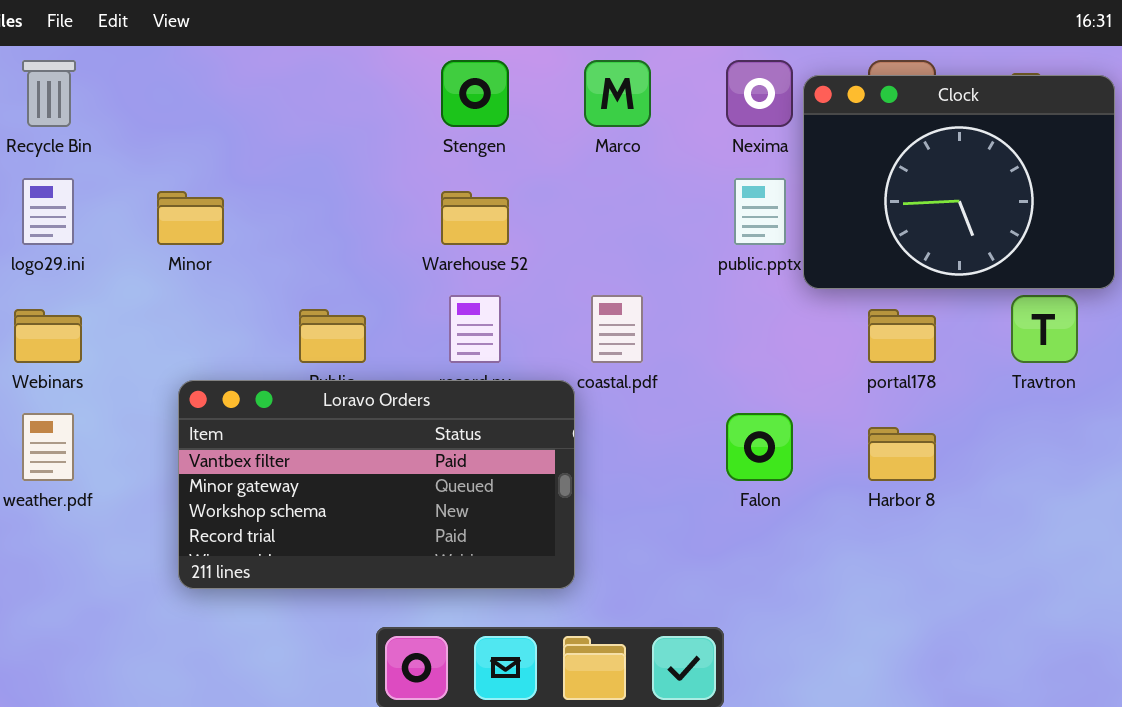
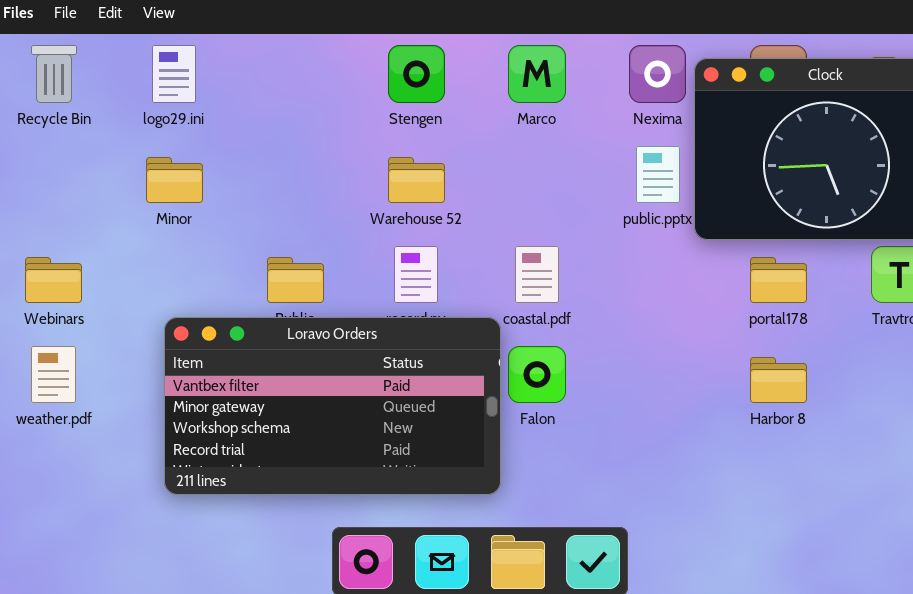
logo29.ini: [22,178,74,245] -> [152,45,196,103], moved
Falon: [726,413,793,481] -> [508,346,566,403], moved

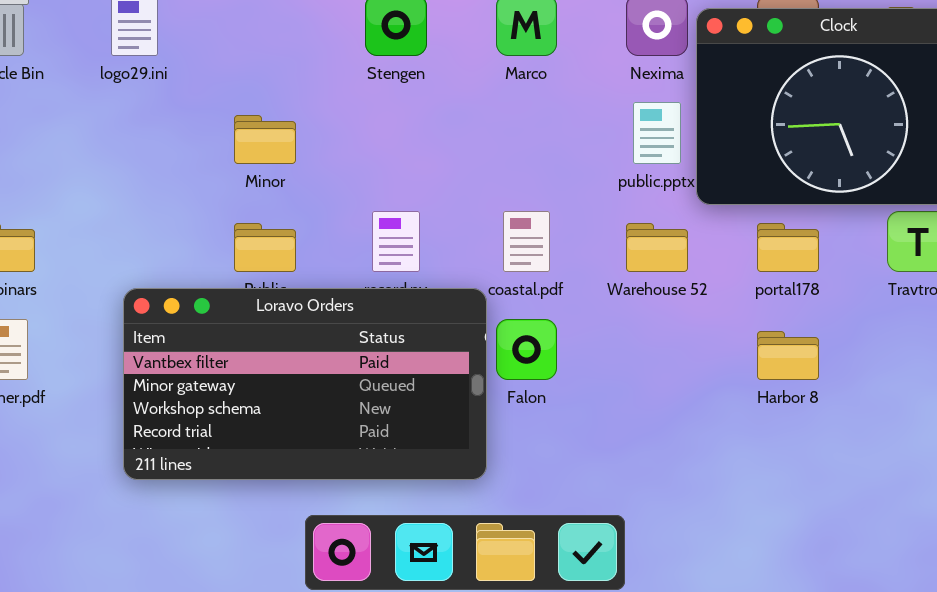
Minor: [146,157,203,203] -> [234,115,296,164], moved
Warehouse 52: [388,157,445,203] -> [626,223,688,272], moved

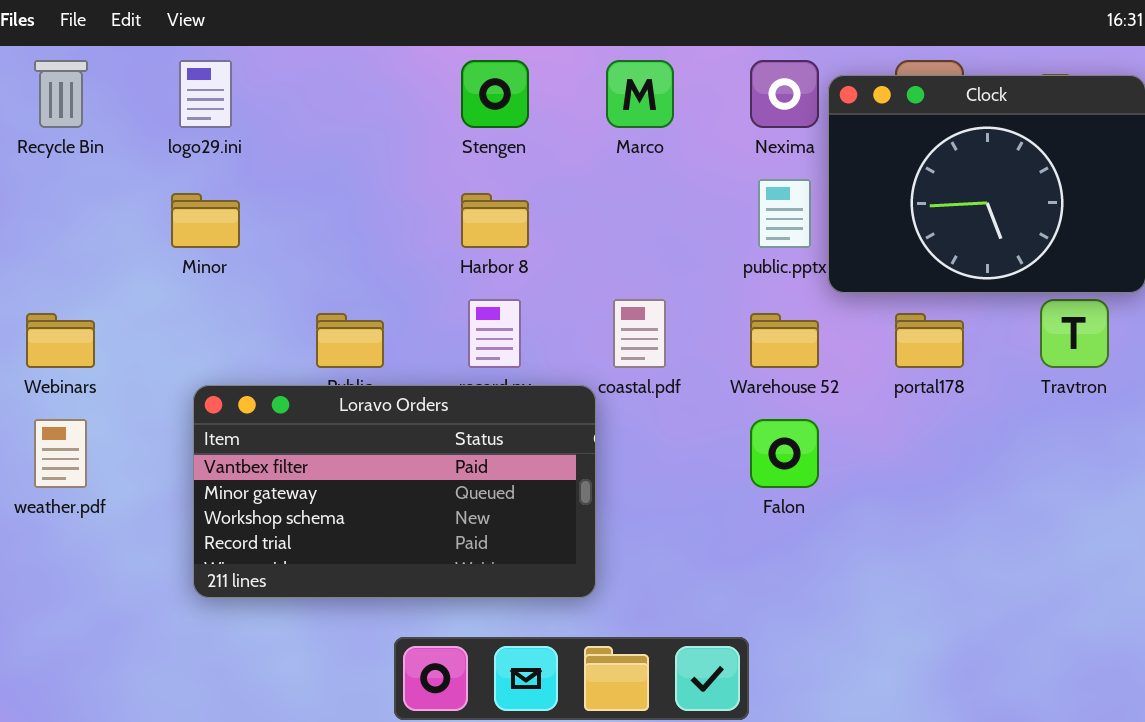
Minor: [234,115,296,164] -> [171,193,240,248], moved
Falon: [496,319,557,380] -> [750,419,819,488], moved
Harbor 8: [757,331,819,380] -> [461,193,529,248], moved

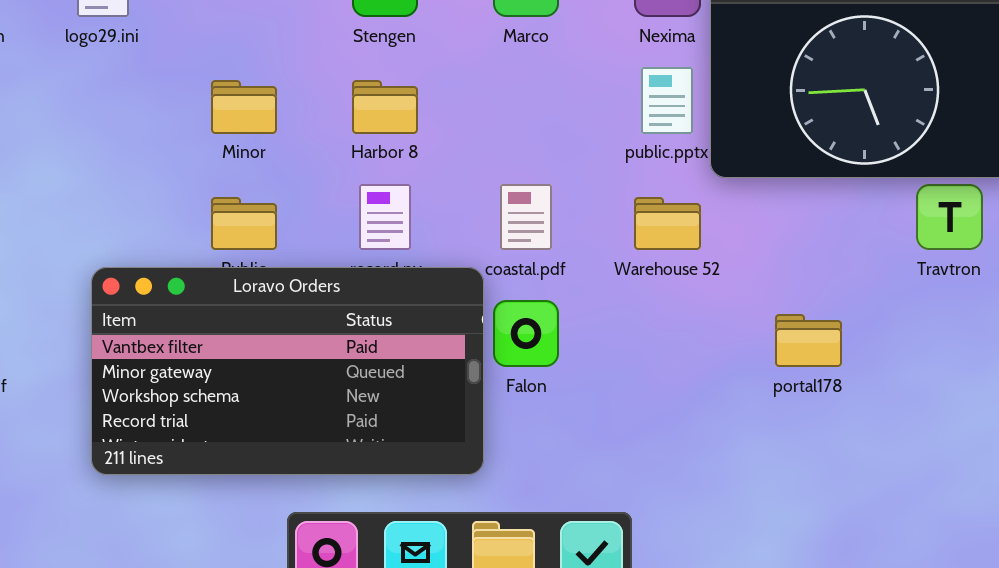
Minor: [171,193,240,248] -> [211,80,277,134], moved
portal178: [895,313,964,368] -> [775,314,842,367], moved
Falon: [750,419,819,488] -> [493,300,559,367], moved

